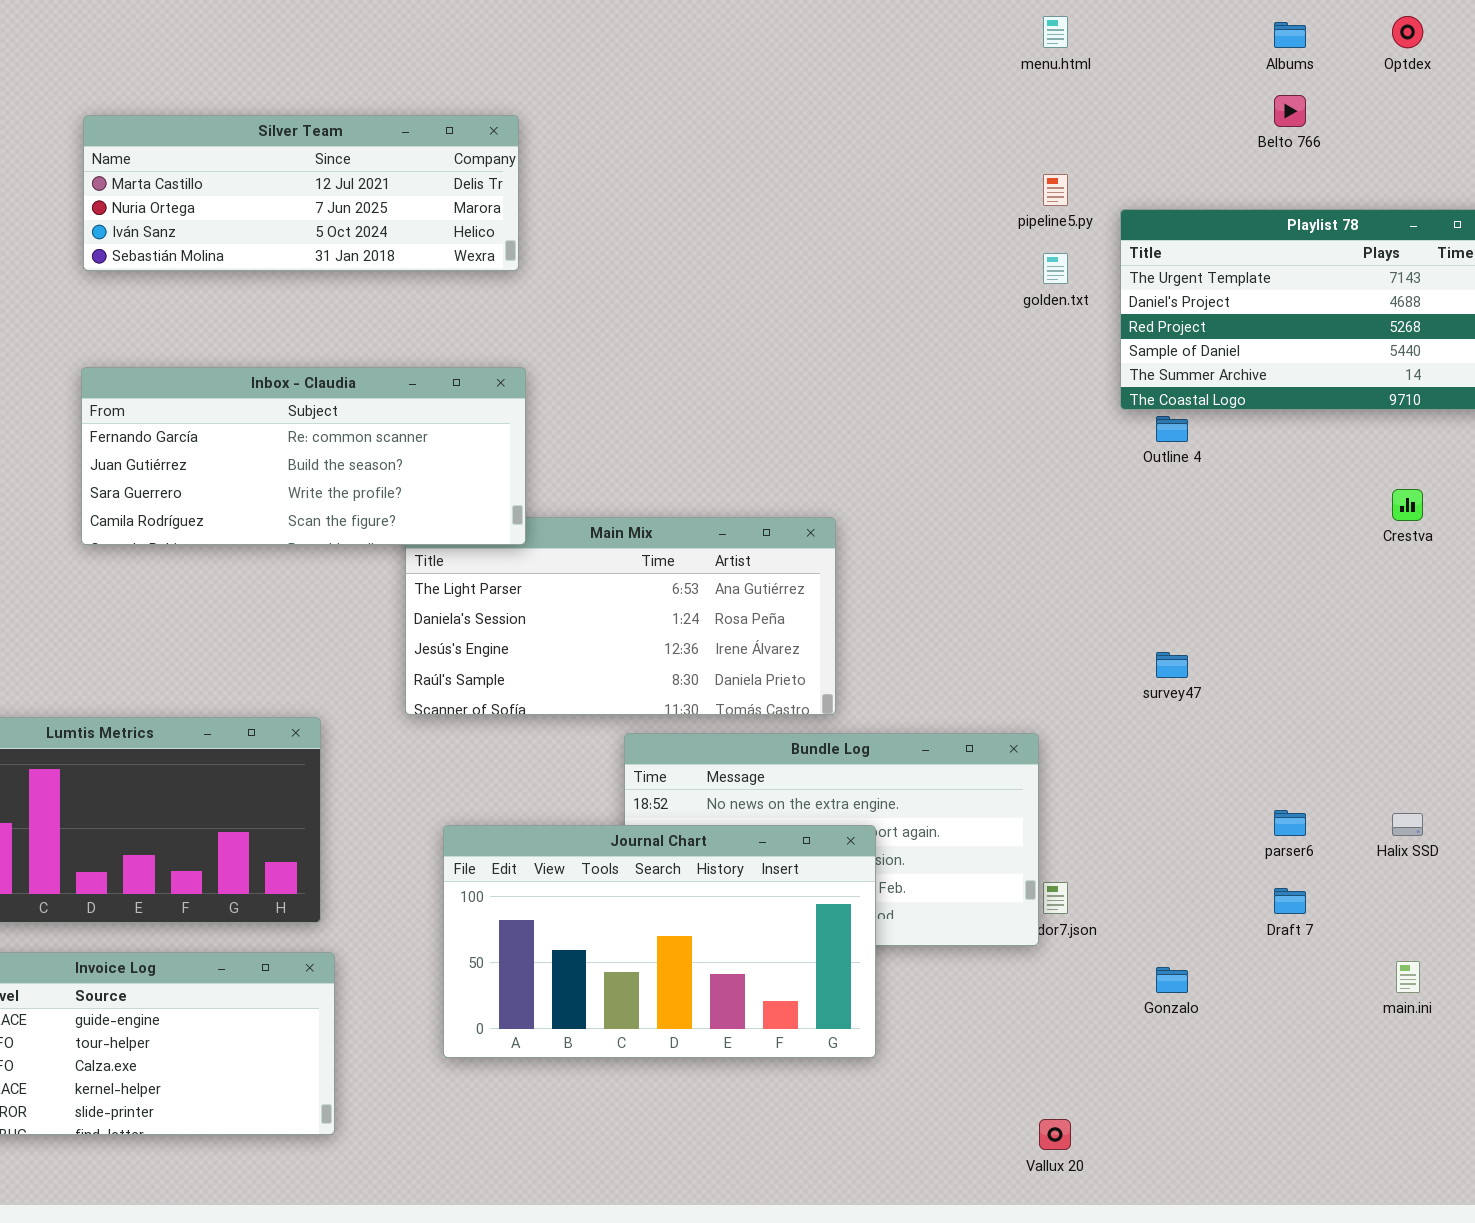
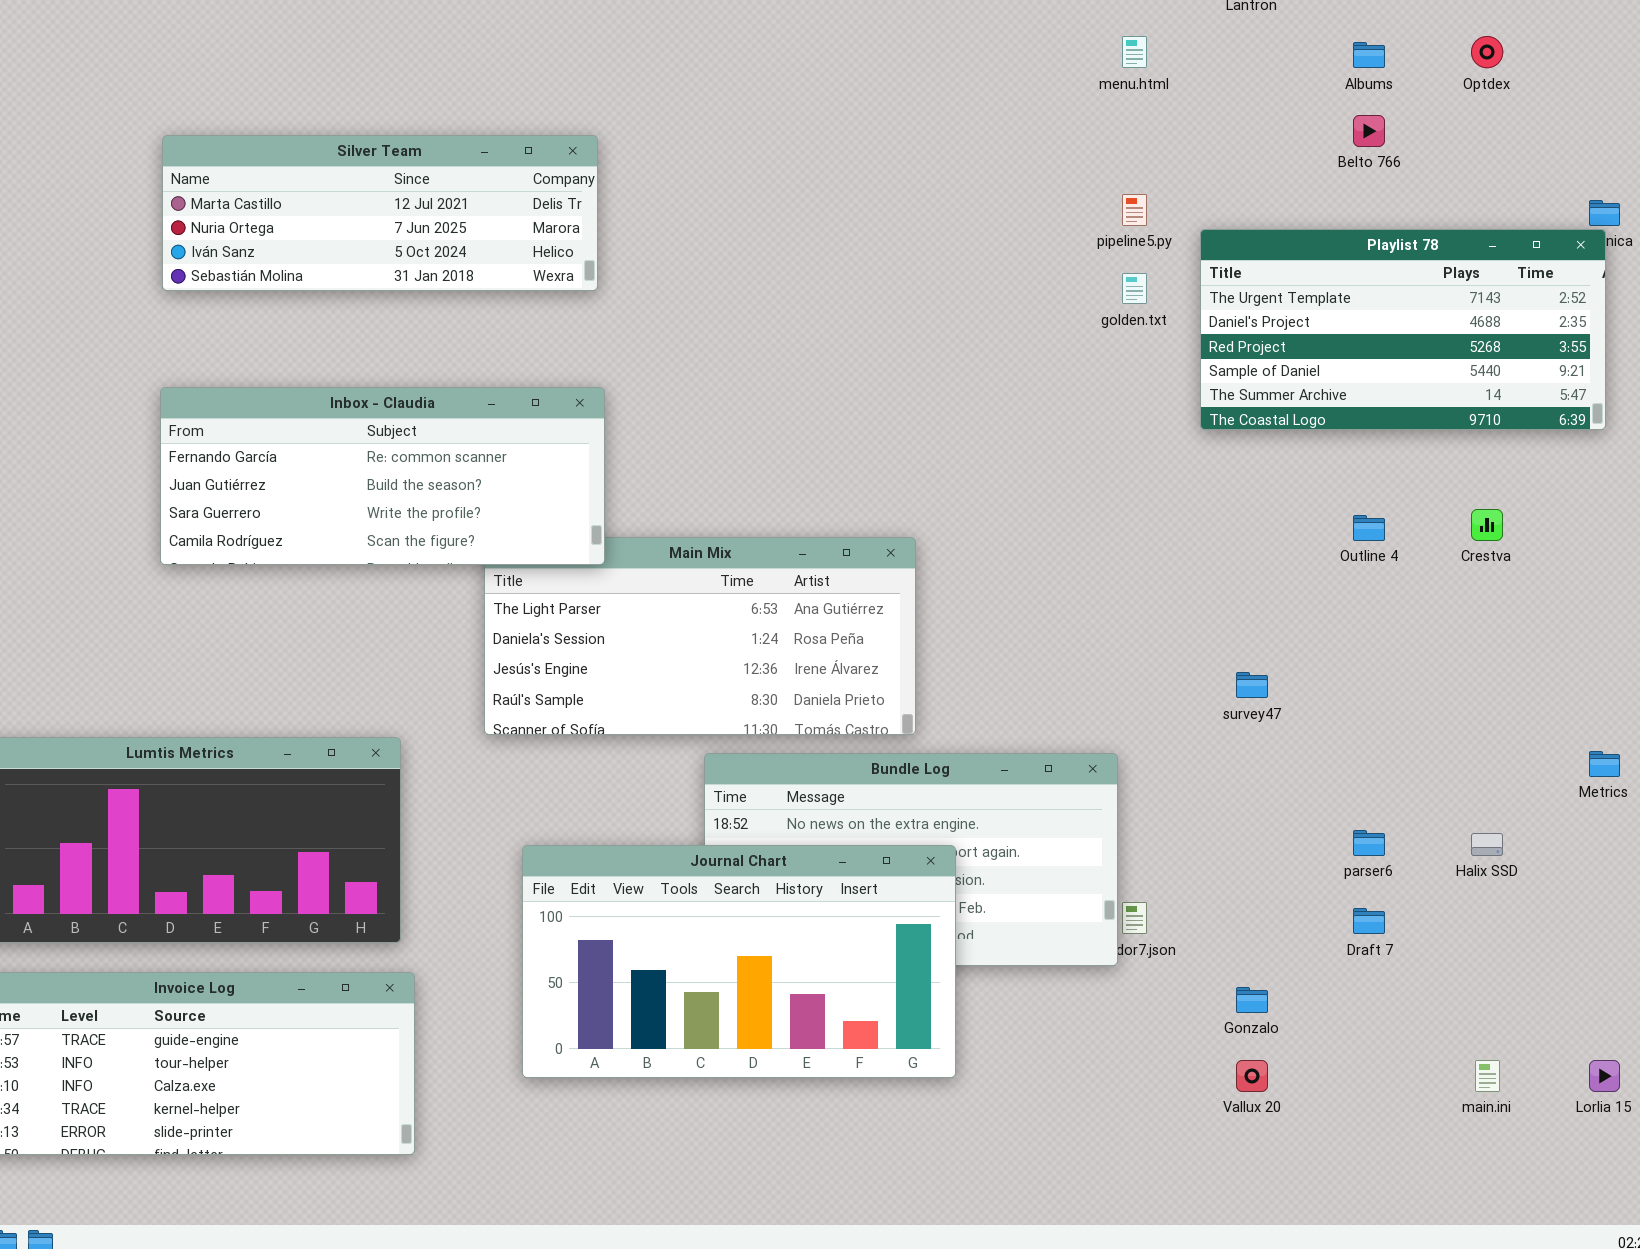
Outline 4: [1156,416,1188,442] -> [1353,515,1385,541], moved
main.ini: [1396,961,1420,993] -> [1475,1060,1500,1092], moved
Vallux 20: [1039,1119,1071,1150] -> [1236,1060,1268,1092], moved

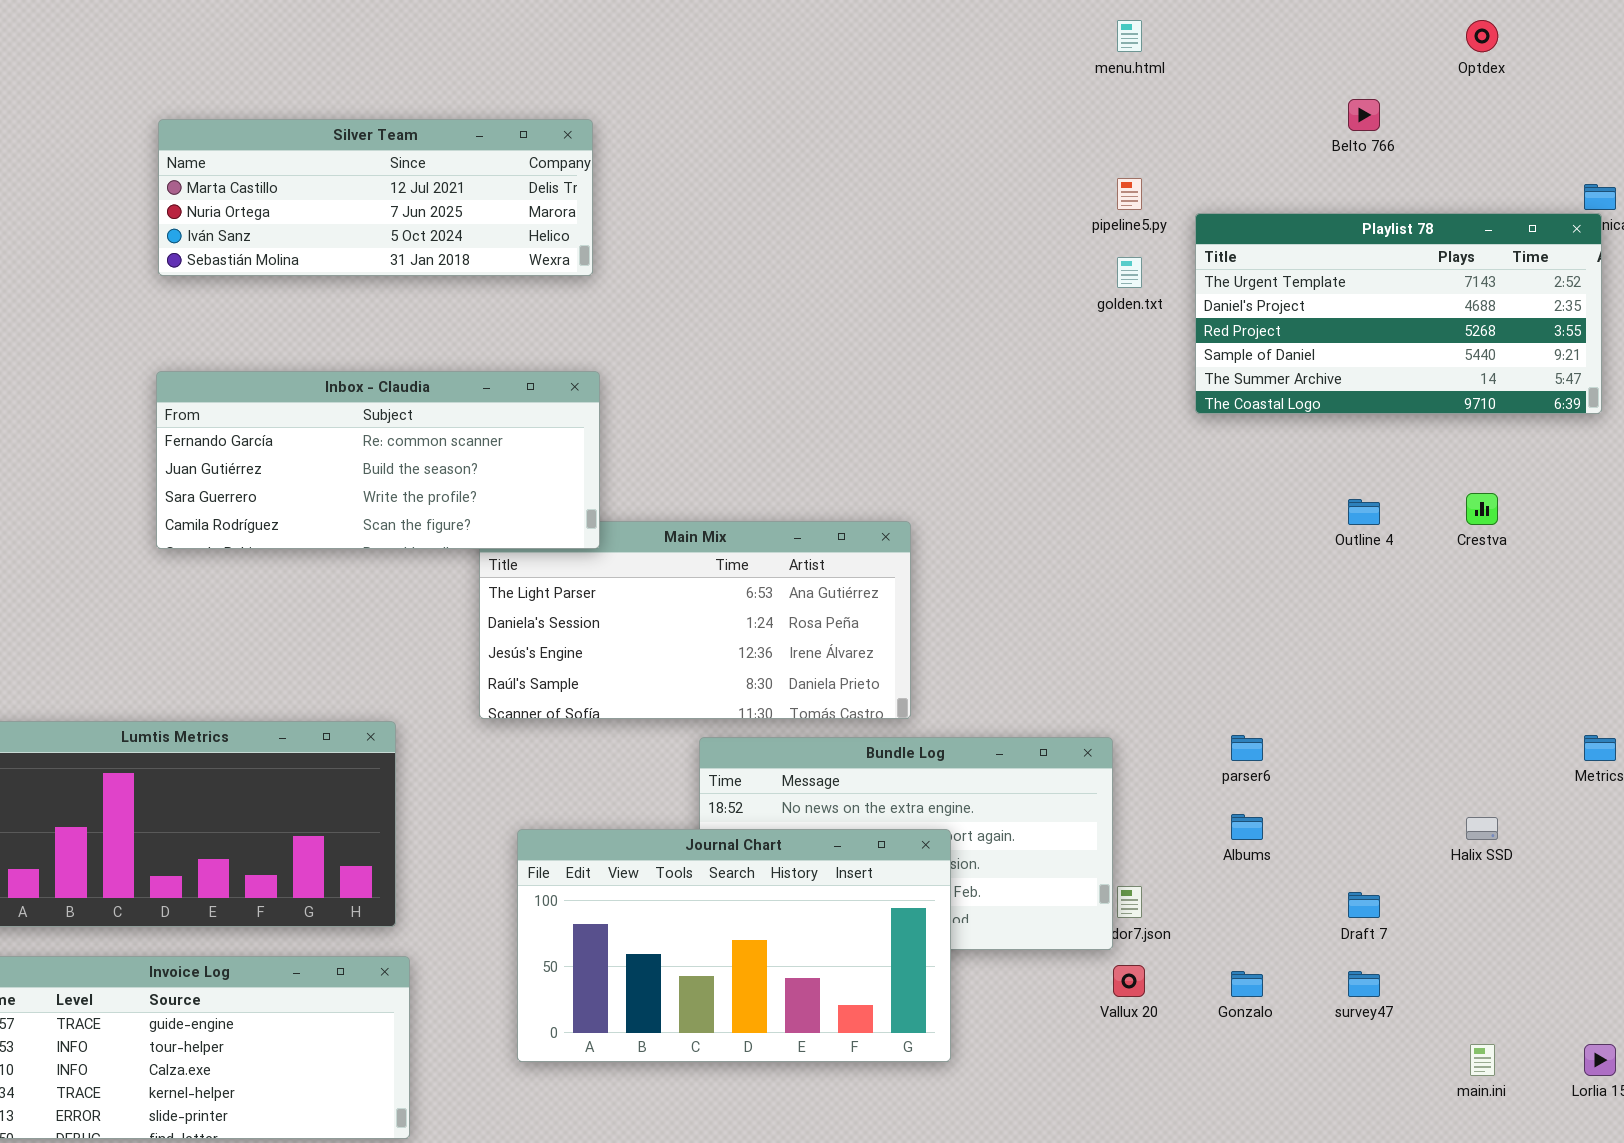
Albums: [1353,42,1385,68] -> [1231,814,1263,840], moved
survey47: [1236,672,1268,698] -> [1348,971,1380,997], moved
parser6: [1353,830,1385,856] -> [1231,735,1263,761], moved
Vallux 20: [1236,1060,1268,1092] -> [1113,965,1145,997], moved

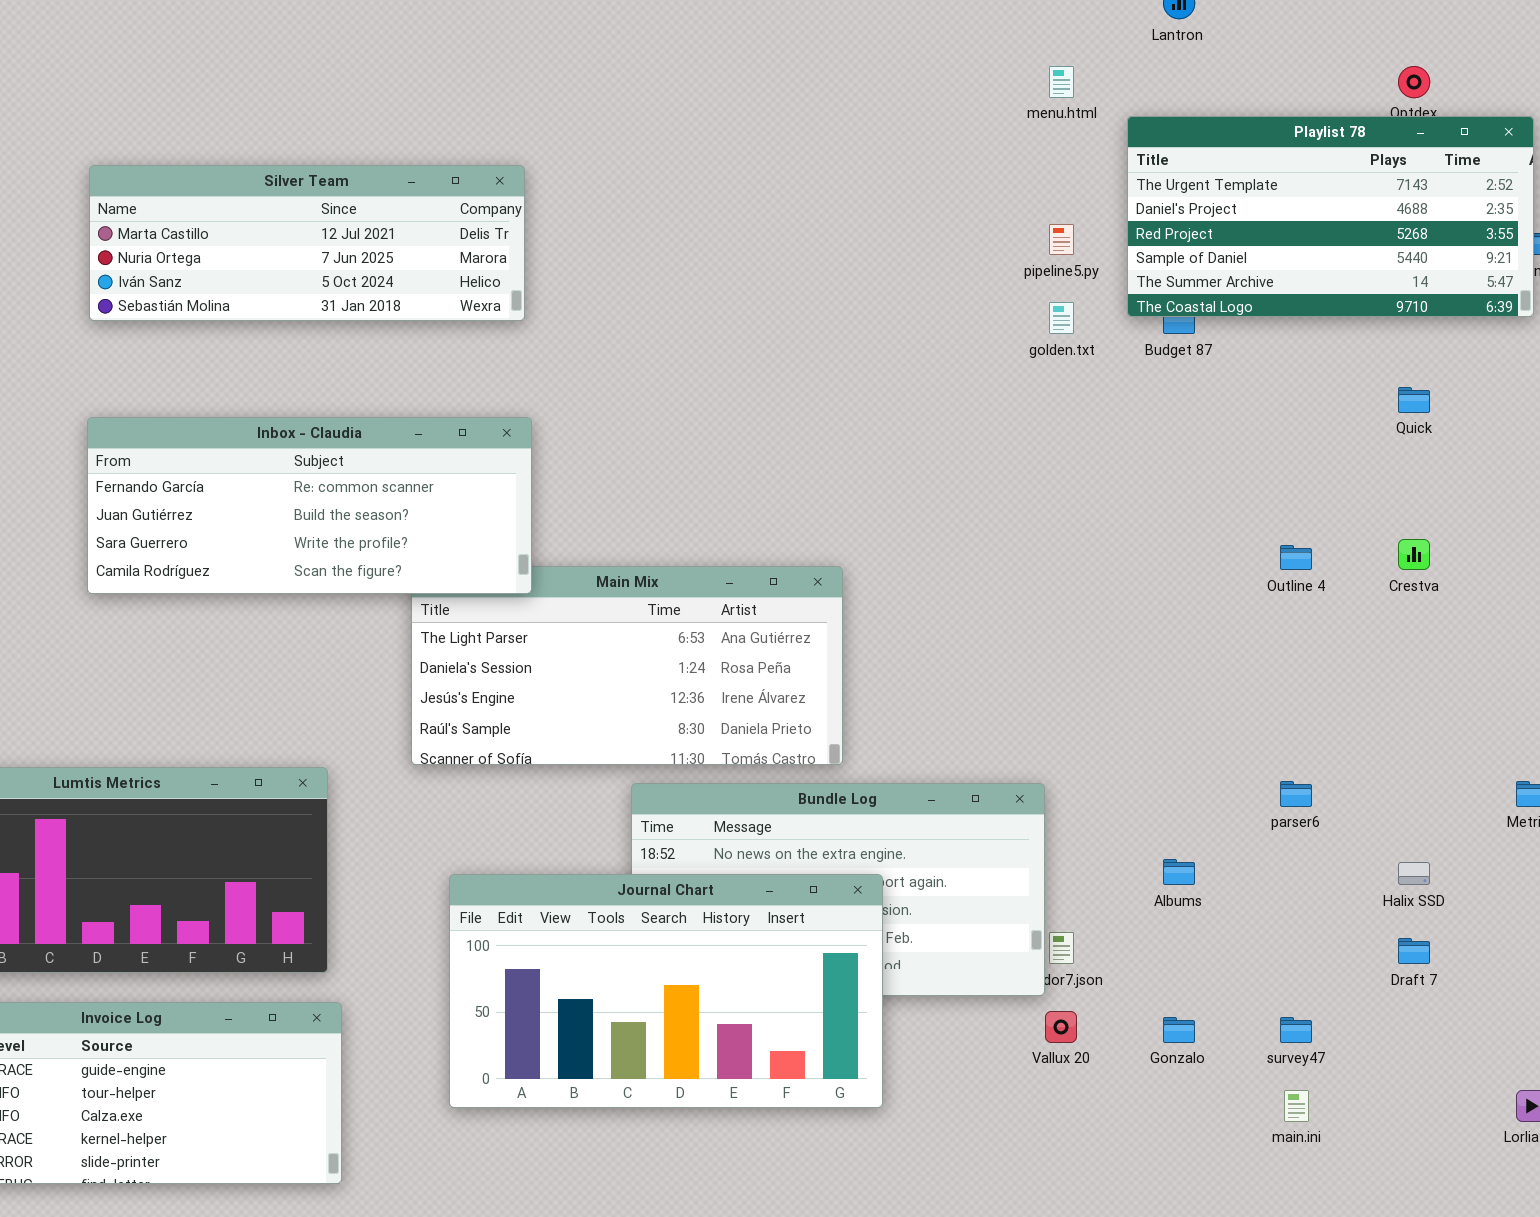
Playlist 78: [1195,213,1602,414] -> [1127,116,1534,317], moved
parser6: [1231,735,1263,761] -> [1280,781,1312,807], moved
Draft 7: [1348,892,1380,918] -> [1398,938,1430,964], moved
main.ini: [1470,1044,1495,1076] -> [1284,1090,1309,1122], moved

